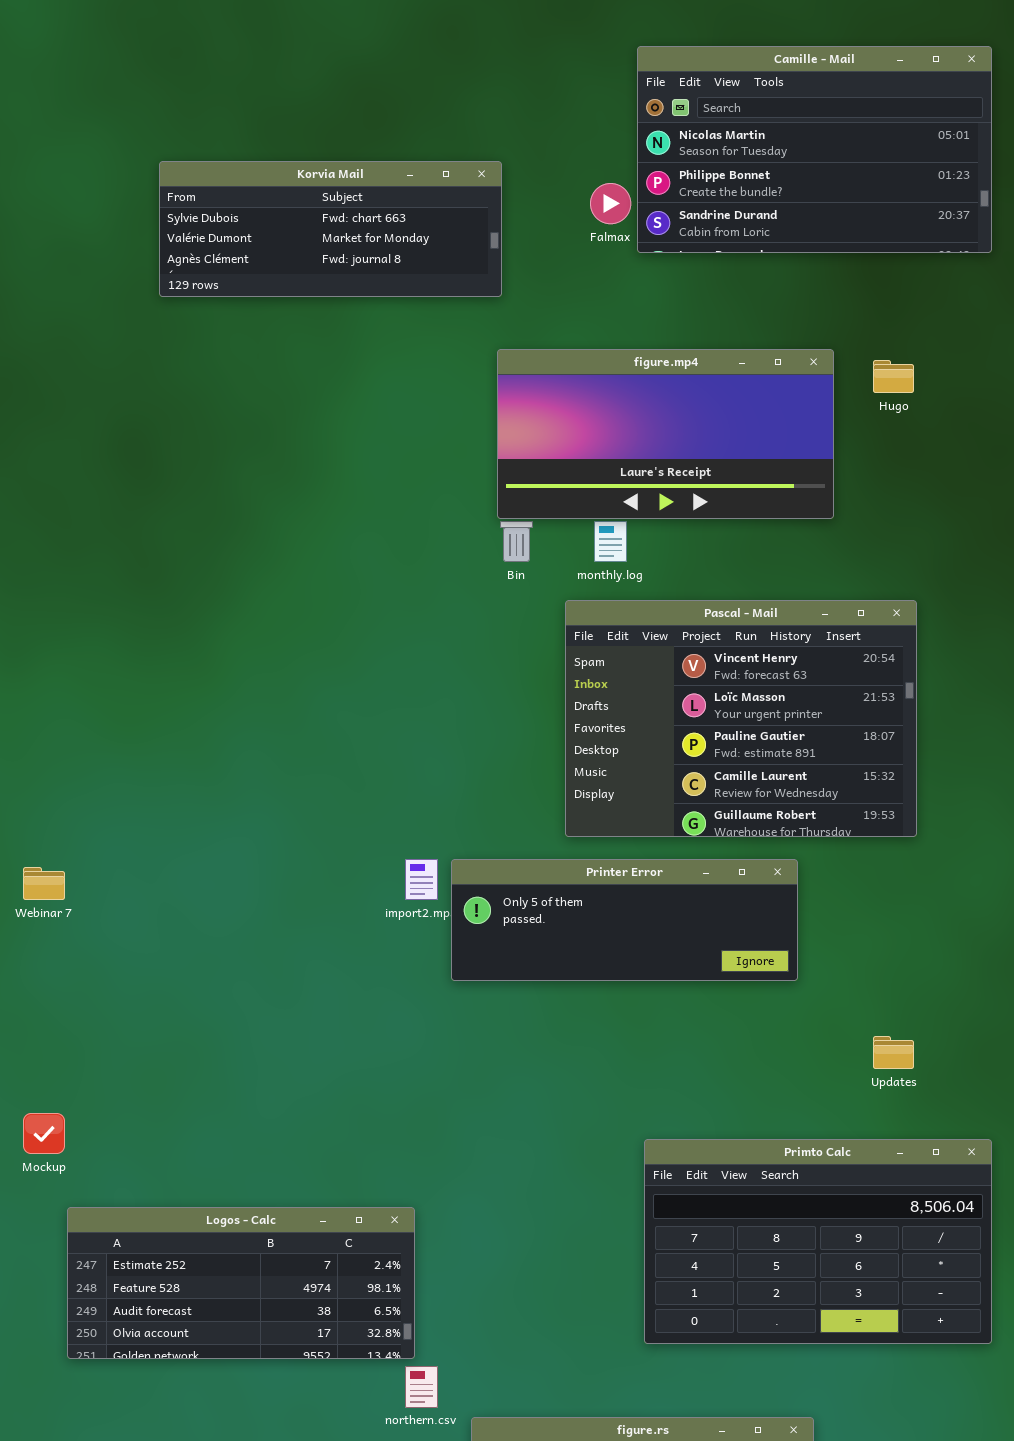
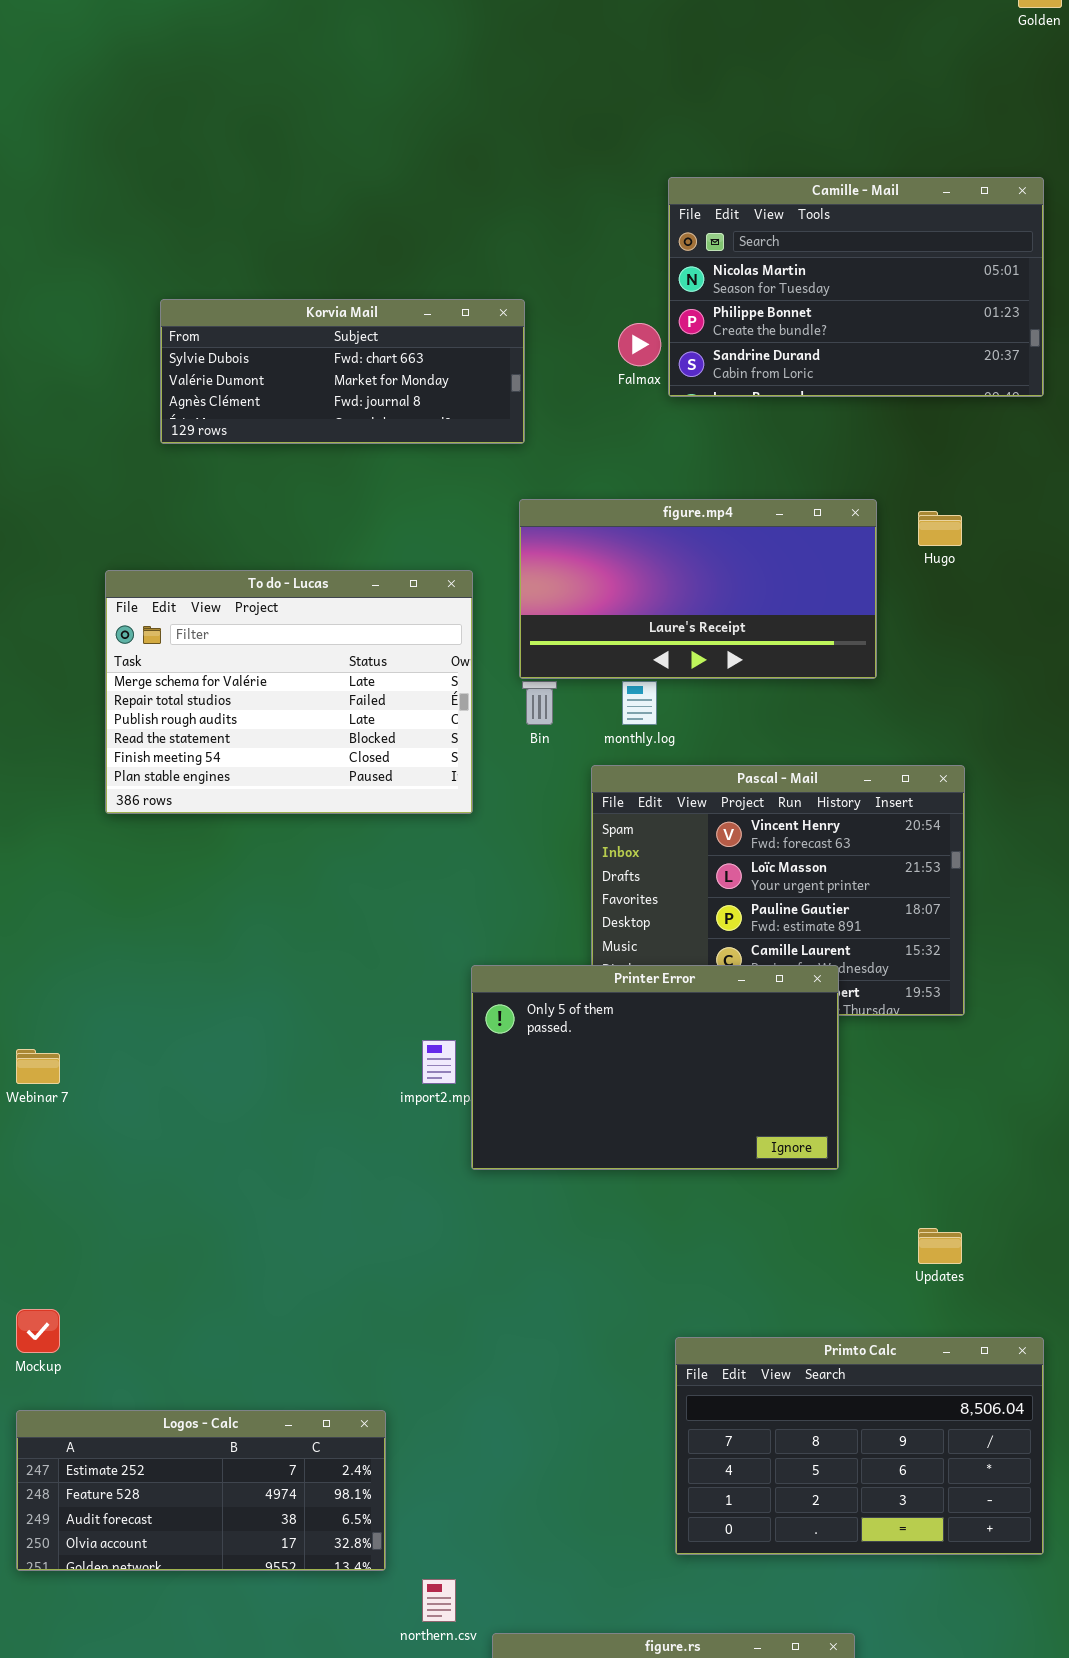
To do - Lucas: none -> [105,570,473,814], opened
Printer Error: [451,859,798,981] -> [471,965,839,1170], resized
Logos - Calc: [67,1207,415,1359] -> [16,1410,386,1571], moved

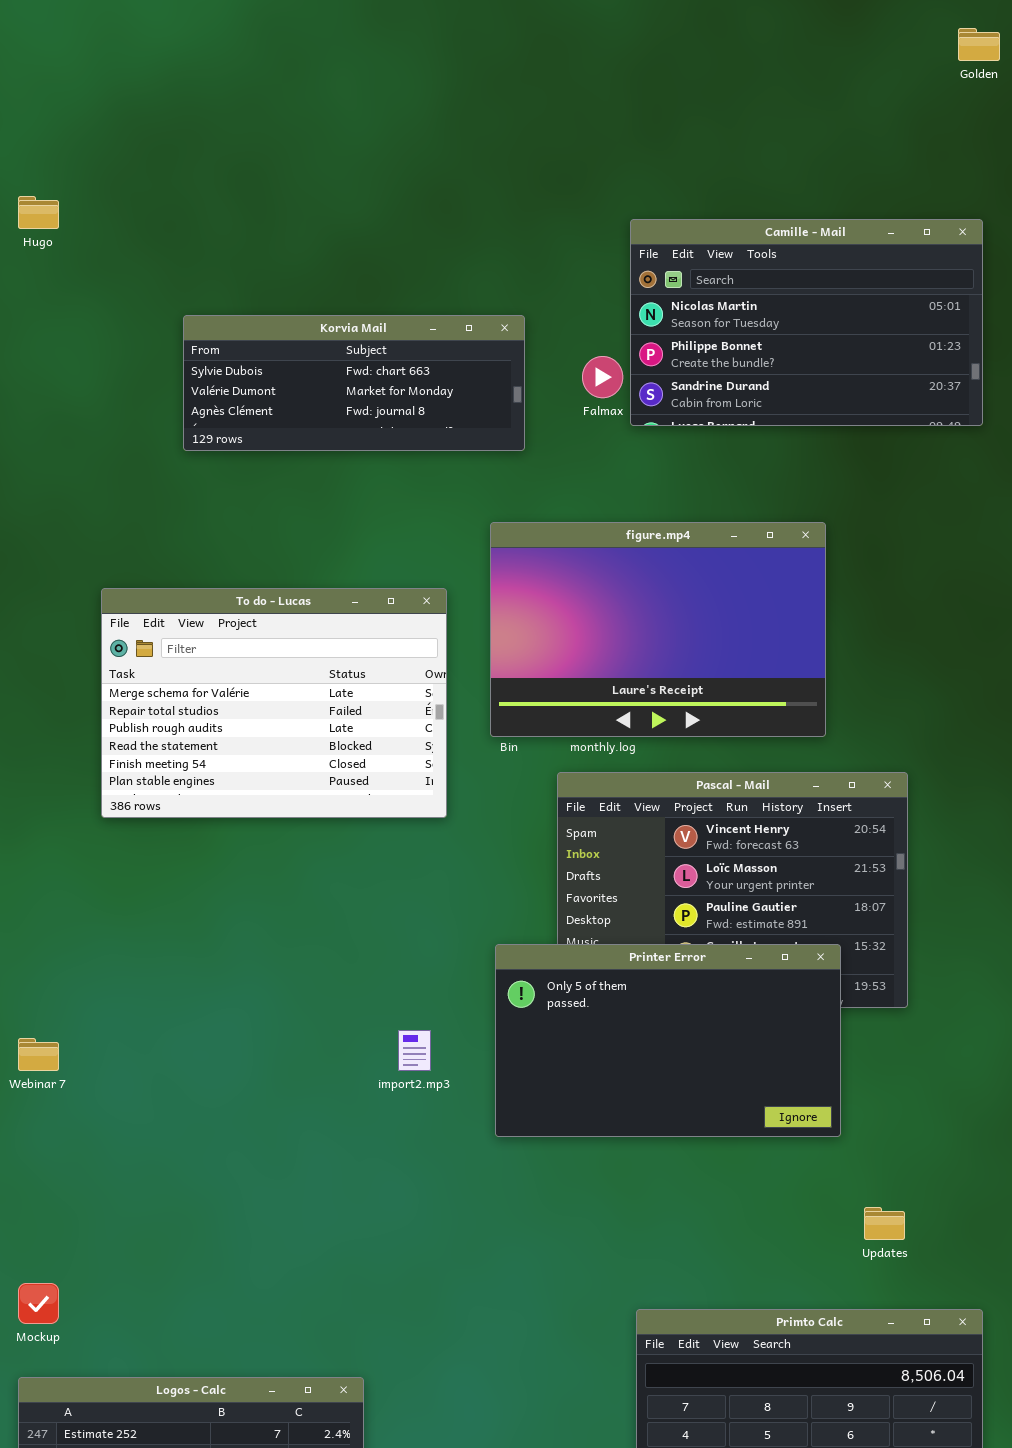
Korvia Mail: [160,299,525,444] -> [183,315,525,451], moved
figure.mp4: [519,499,877,679] -> [490,522,826,737], resized
Hugo: [918,511,962,546] -> [18,196,59,229], moved
Printer Error: [471,965,839,1170] -> [495,944,841,1137], moved

